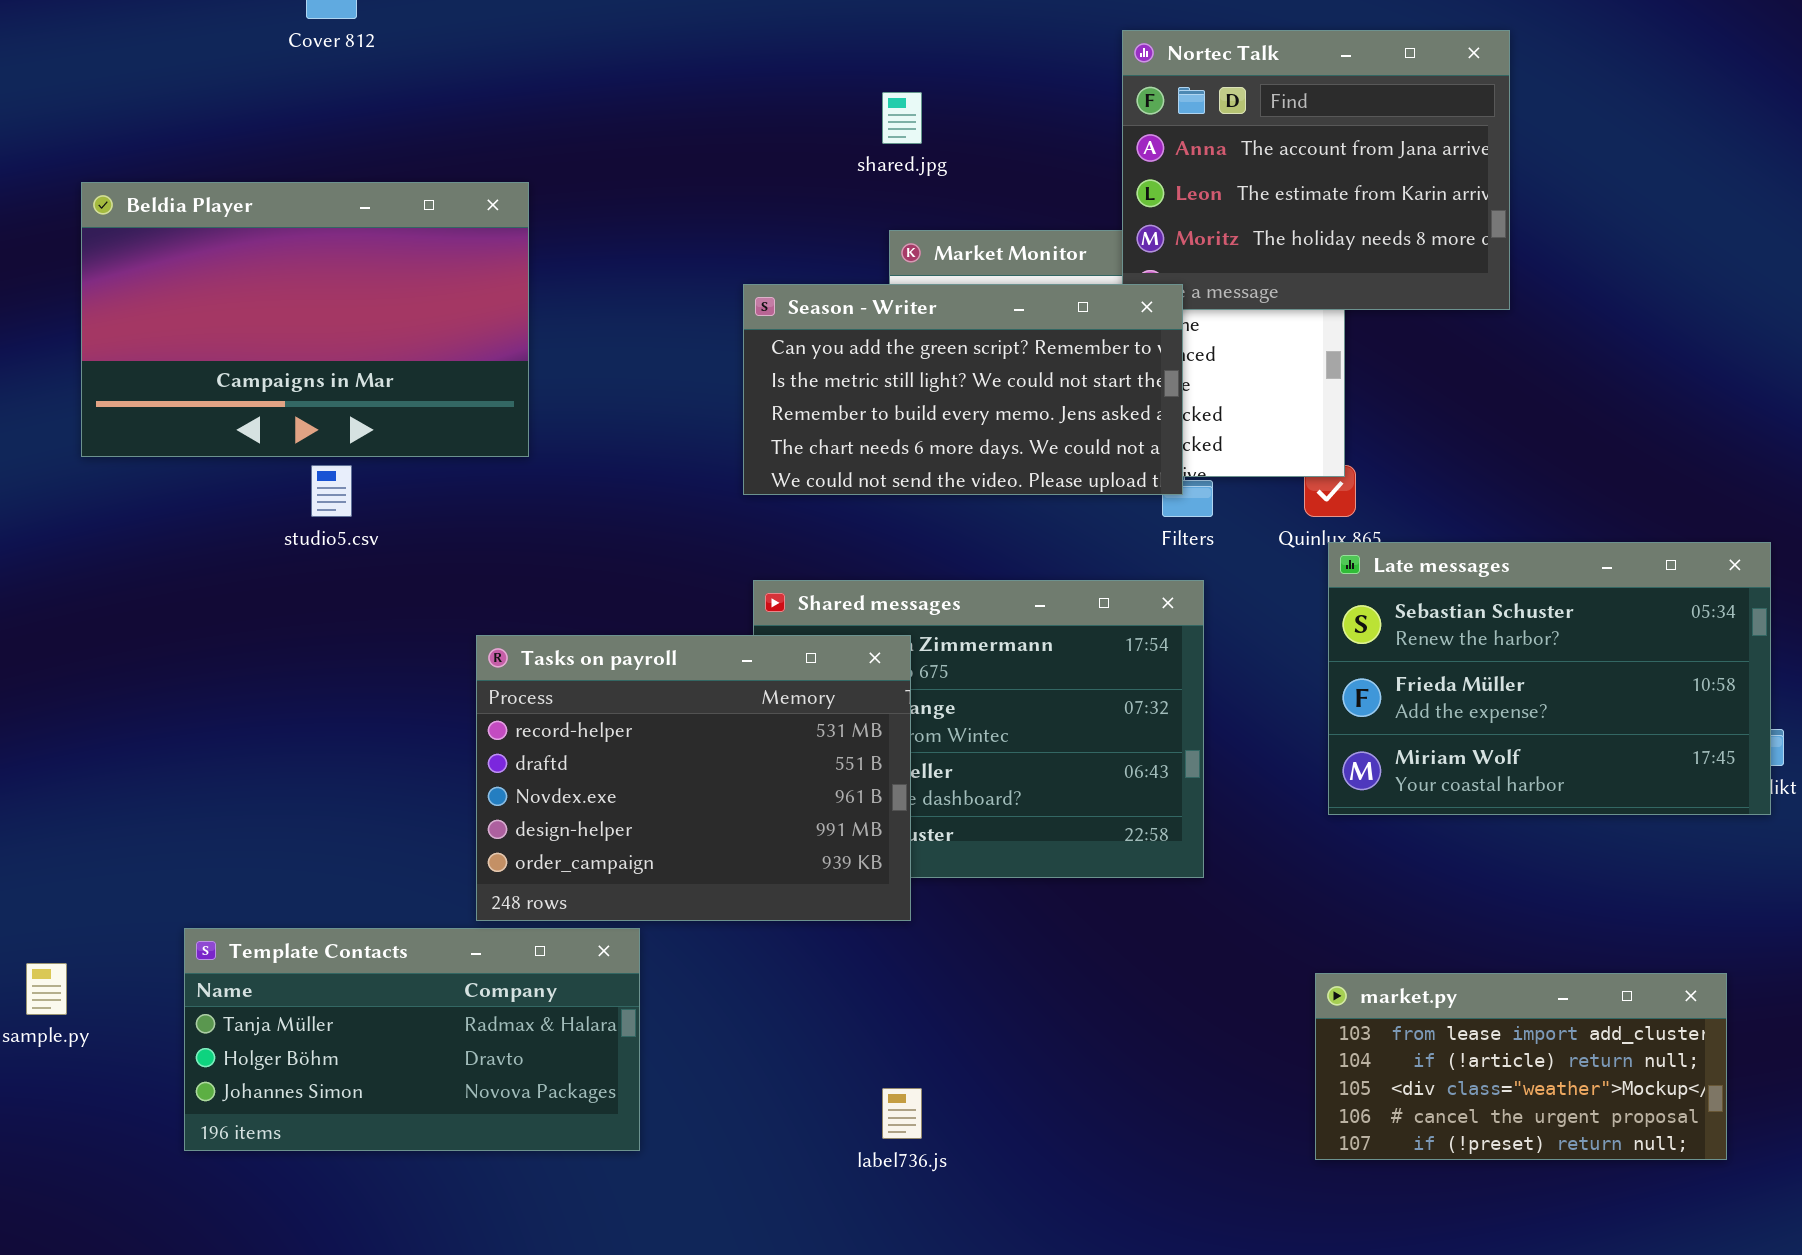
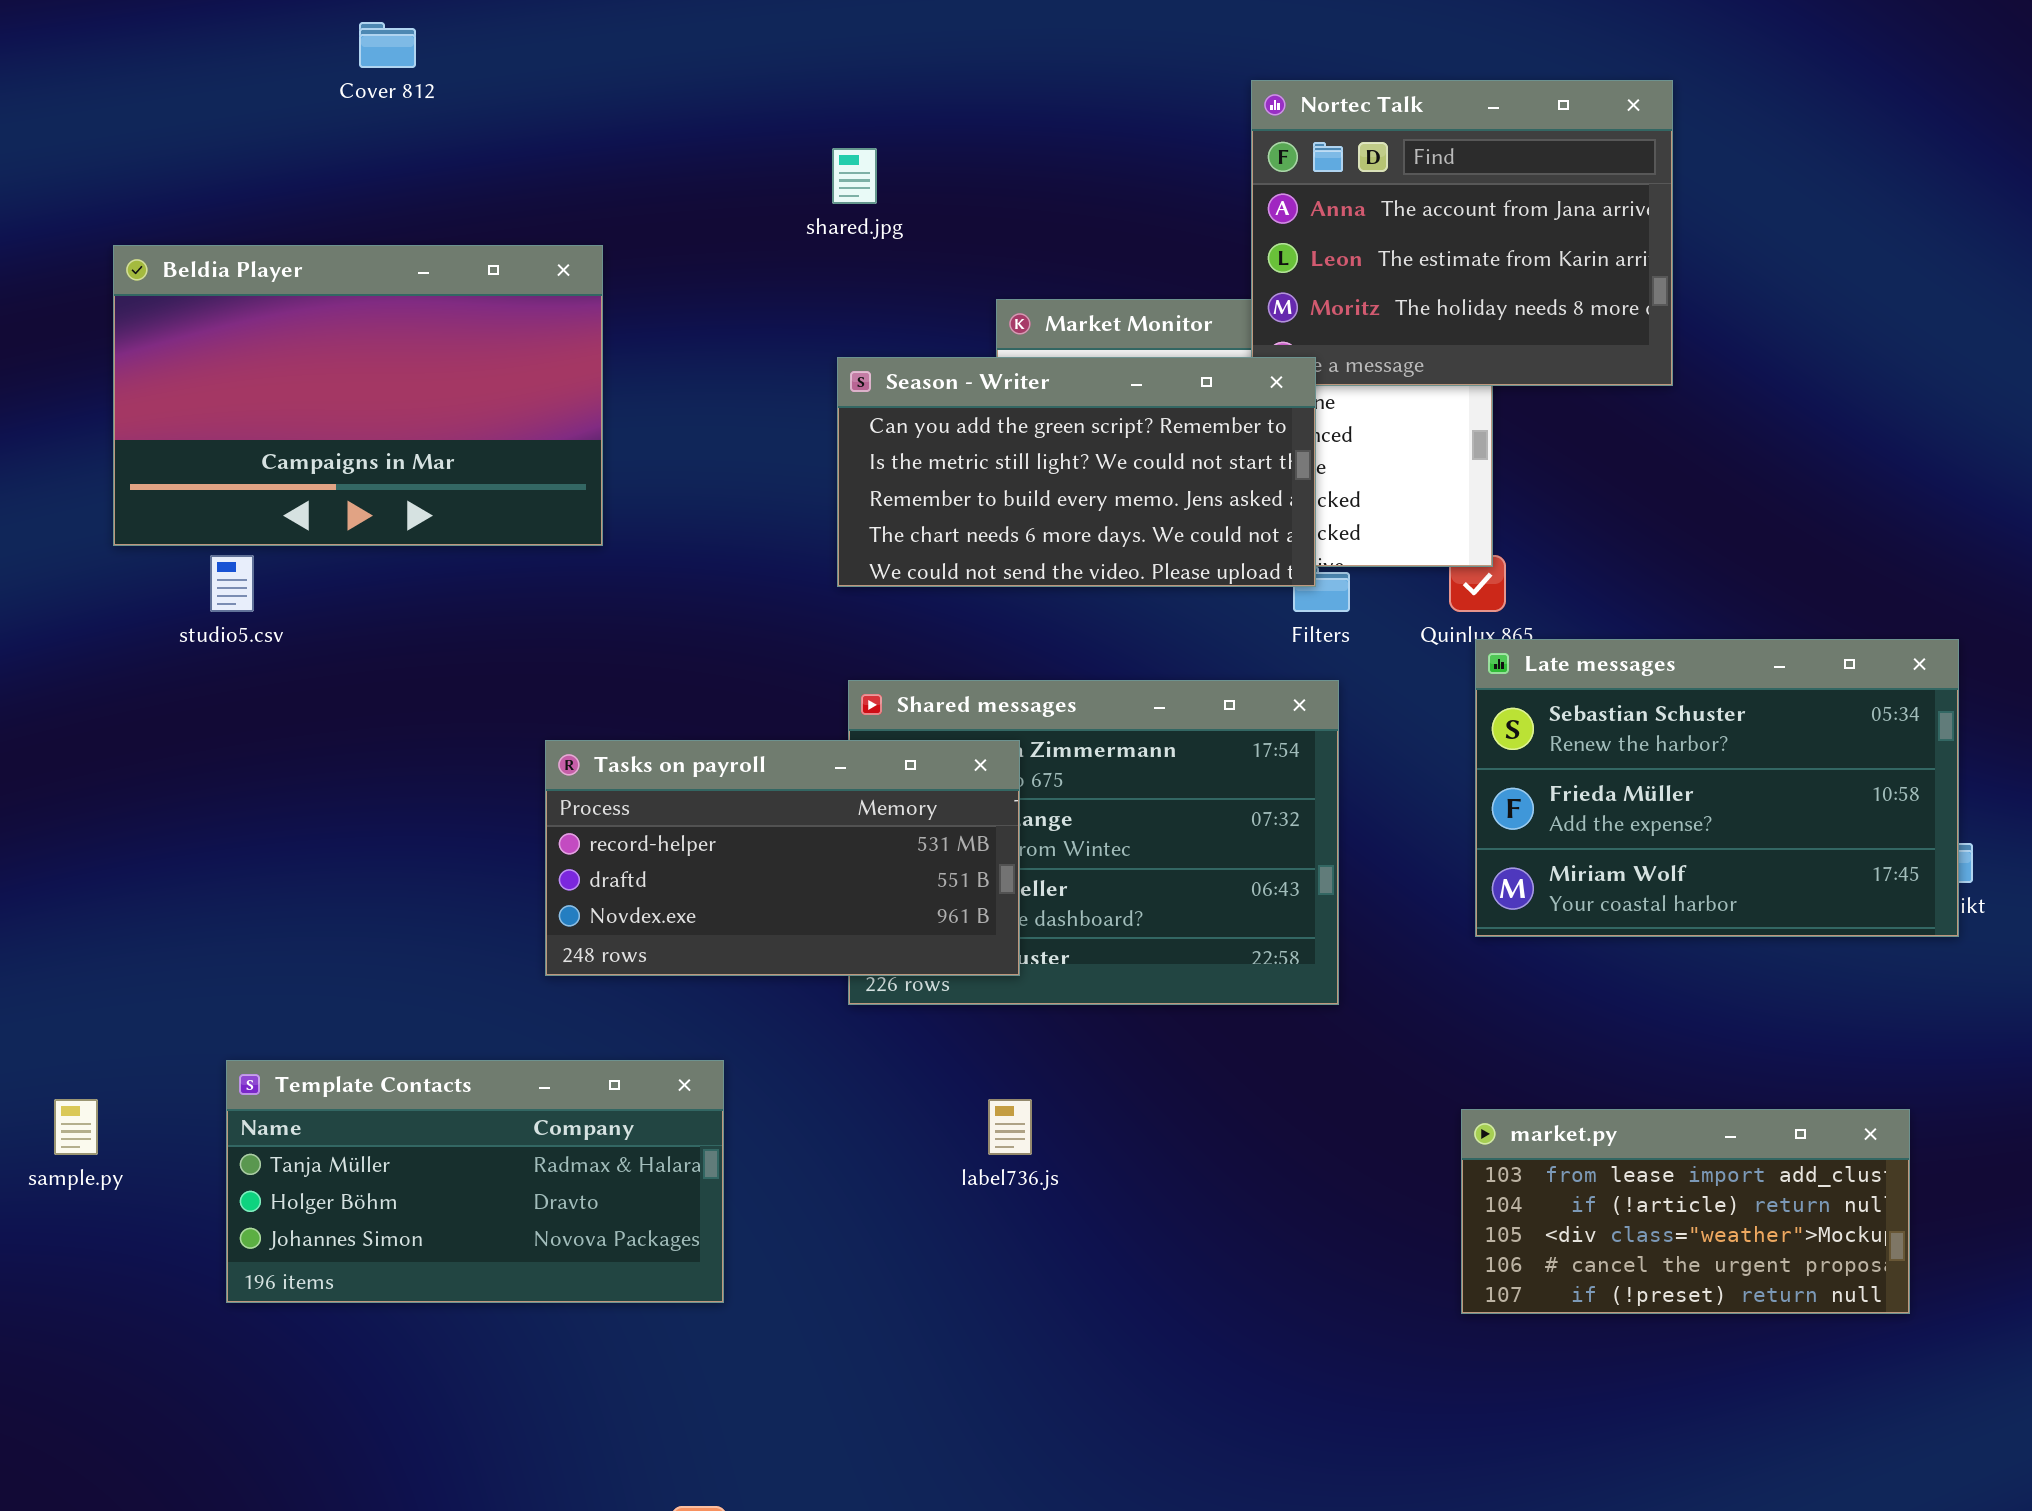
shared.jpg: [882,92,922,144] -> [832,148,877,204], moved
studio5.csv: [311,465,352,517] -> [210,555,254,612], moved
Tasks on payroll: [476,635,911,921] -> [545,740,1020,976], resized
label736.js: [882,1088,922,1139] -> [988,1099,1032,1155], moved

